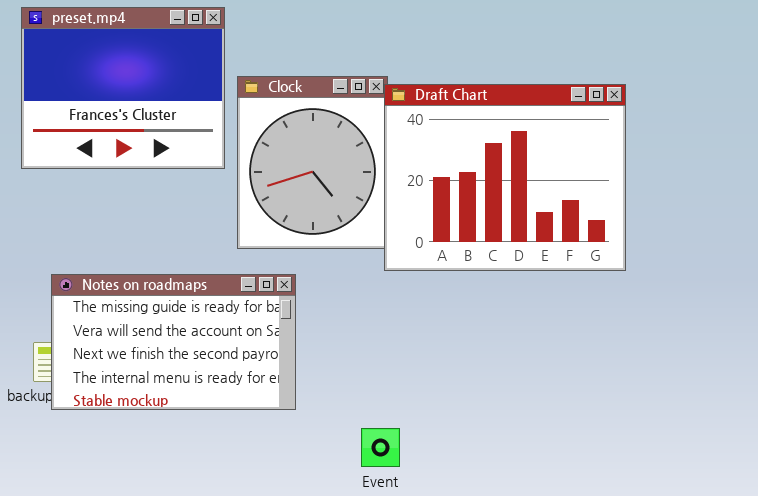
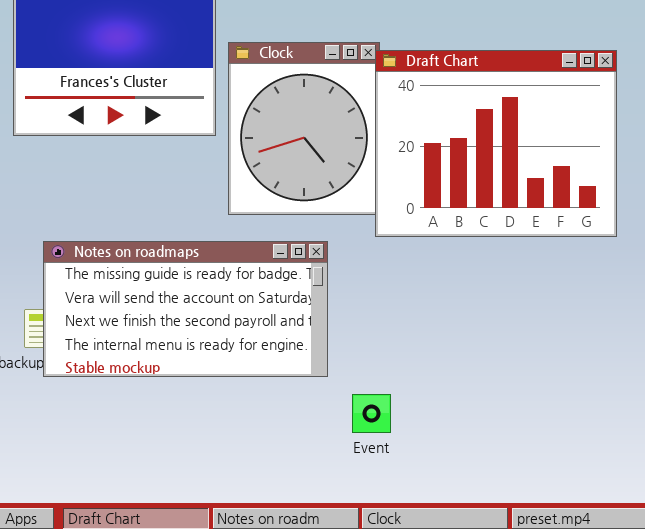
Notes on roadmaps: [51,274,296,410] -> [43,241,328,377], resized

